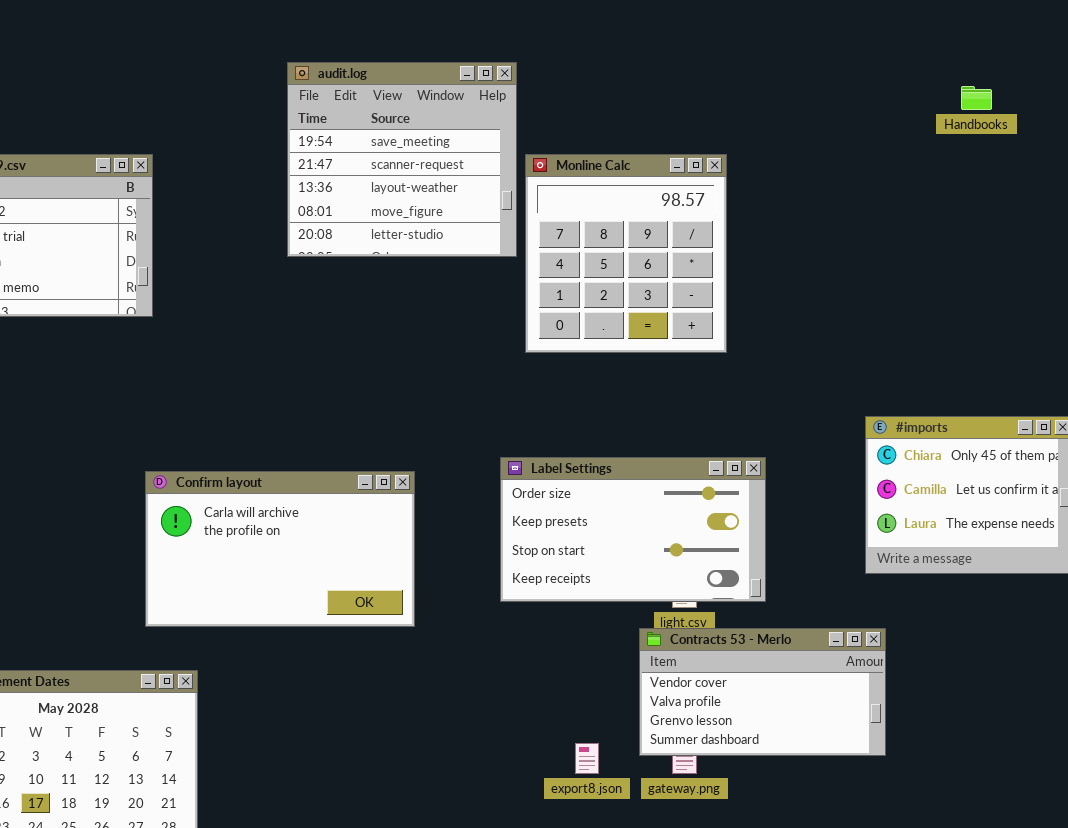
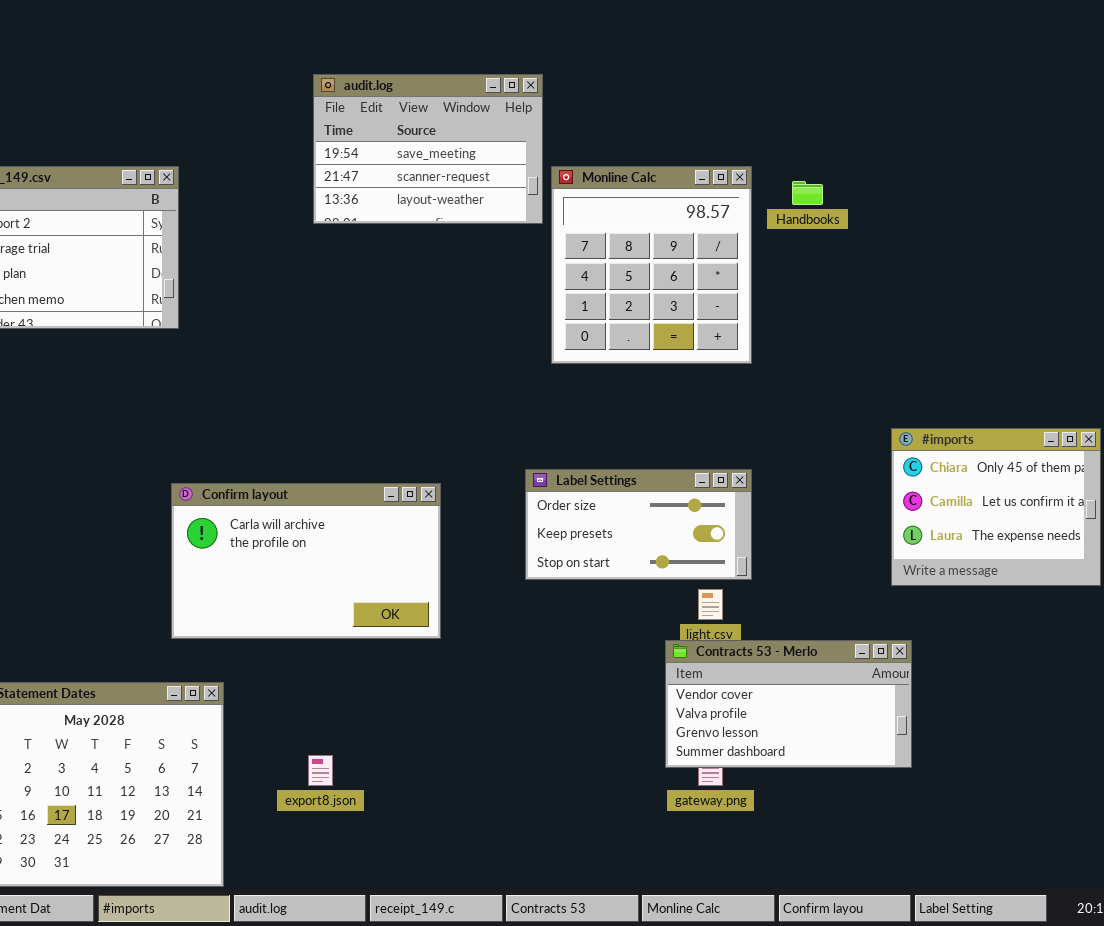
audit.log: [287,62,517,257] -> [313,74,543,224], resized
Handbooks: [961,86,992,110] -> [792,181,823,205], moved
Label Settings: [500,457,766,602] -> [525,469,752,580], resized
export8.json: [575,743,599,774] -> [308,755,333,786], moved

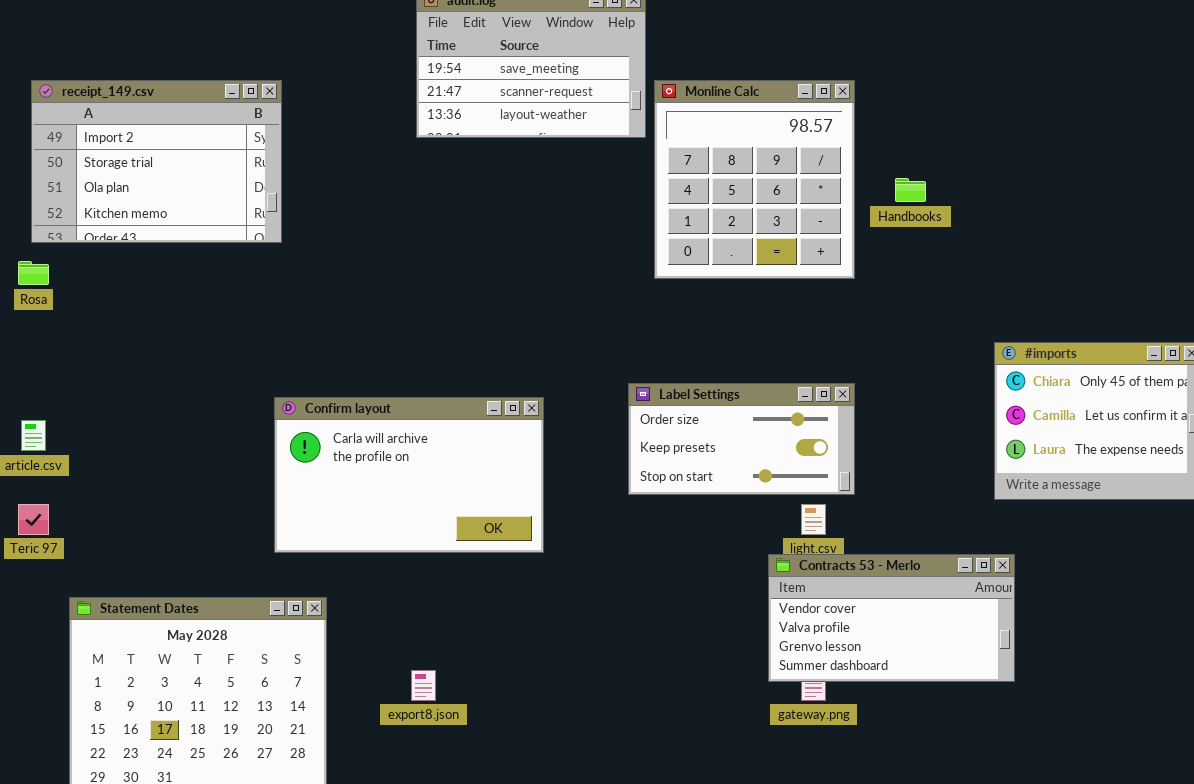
Handbooks: [792,181,823,205] -> [895,178,926,202], moved

